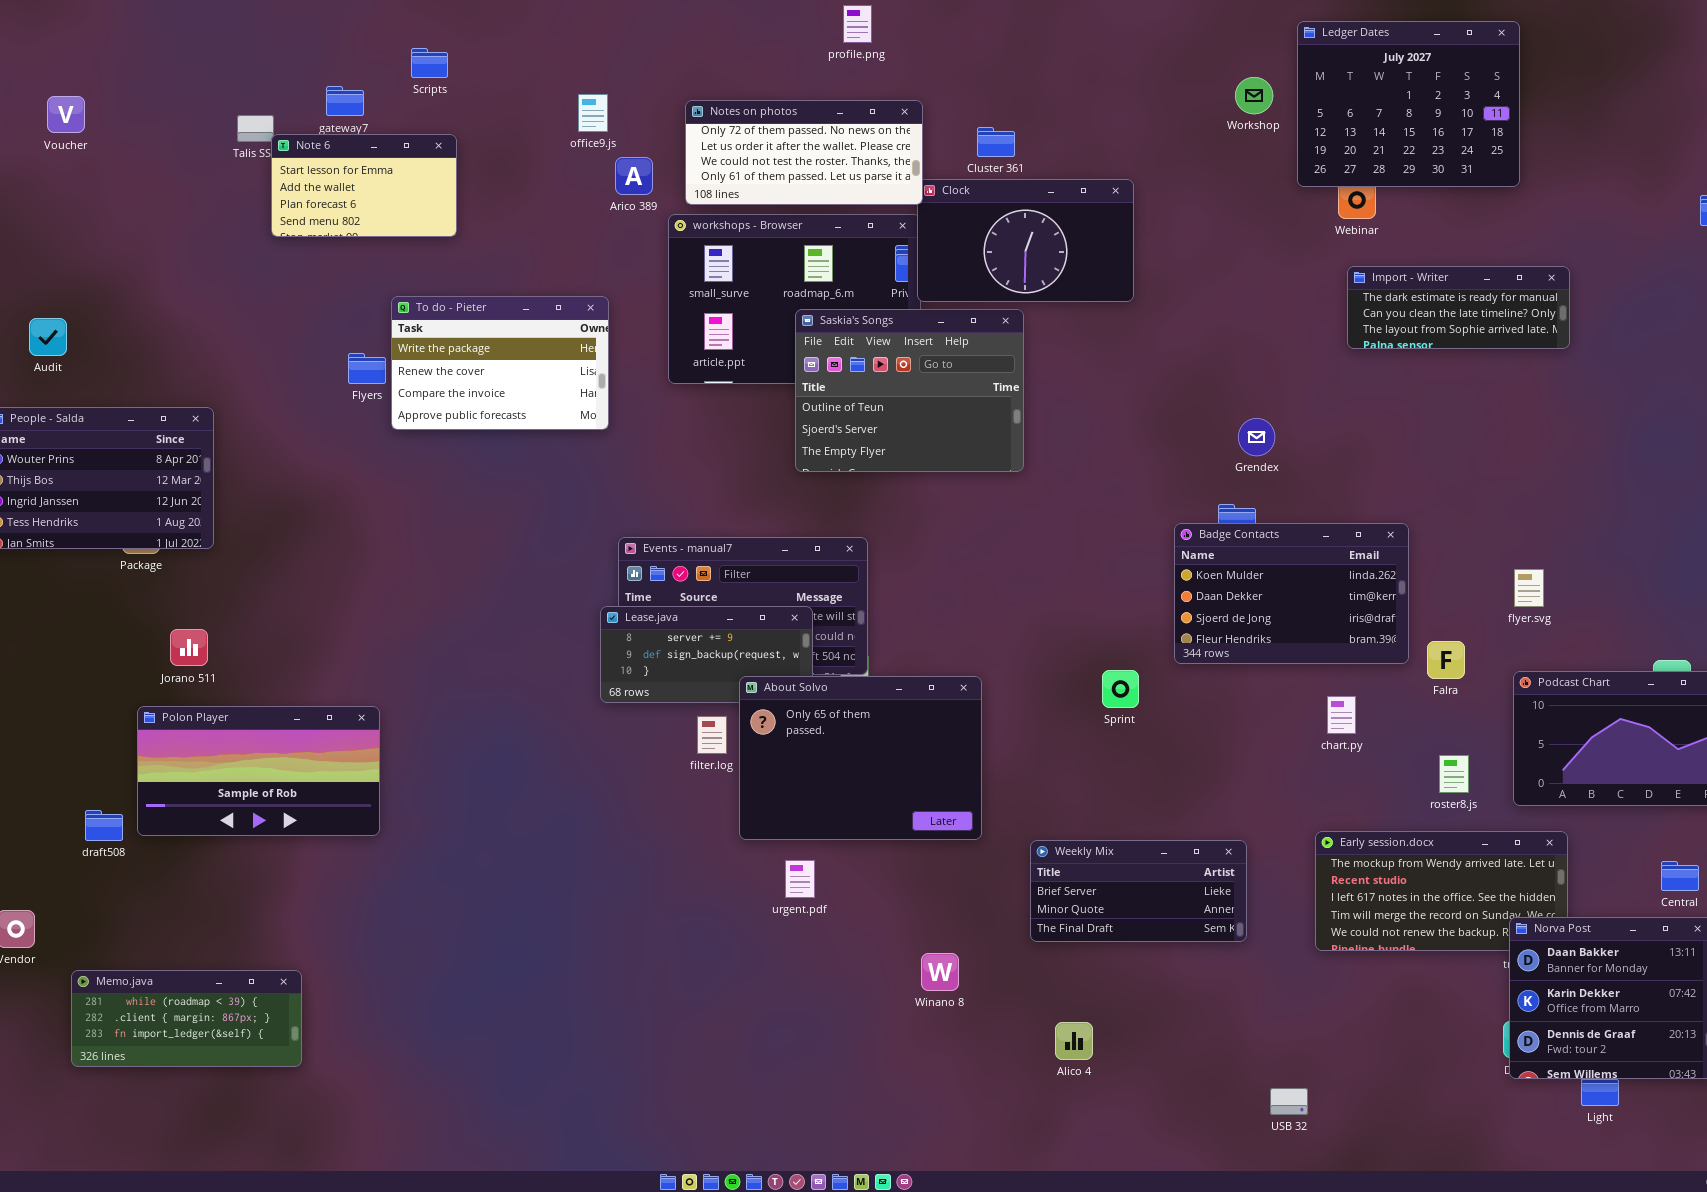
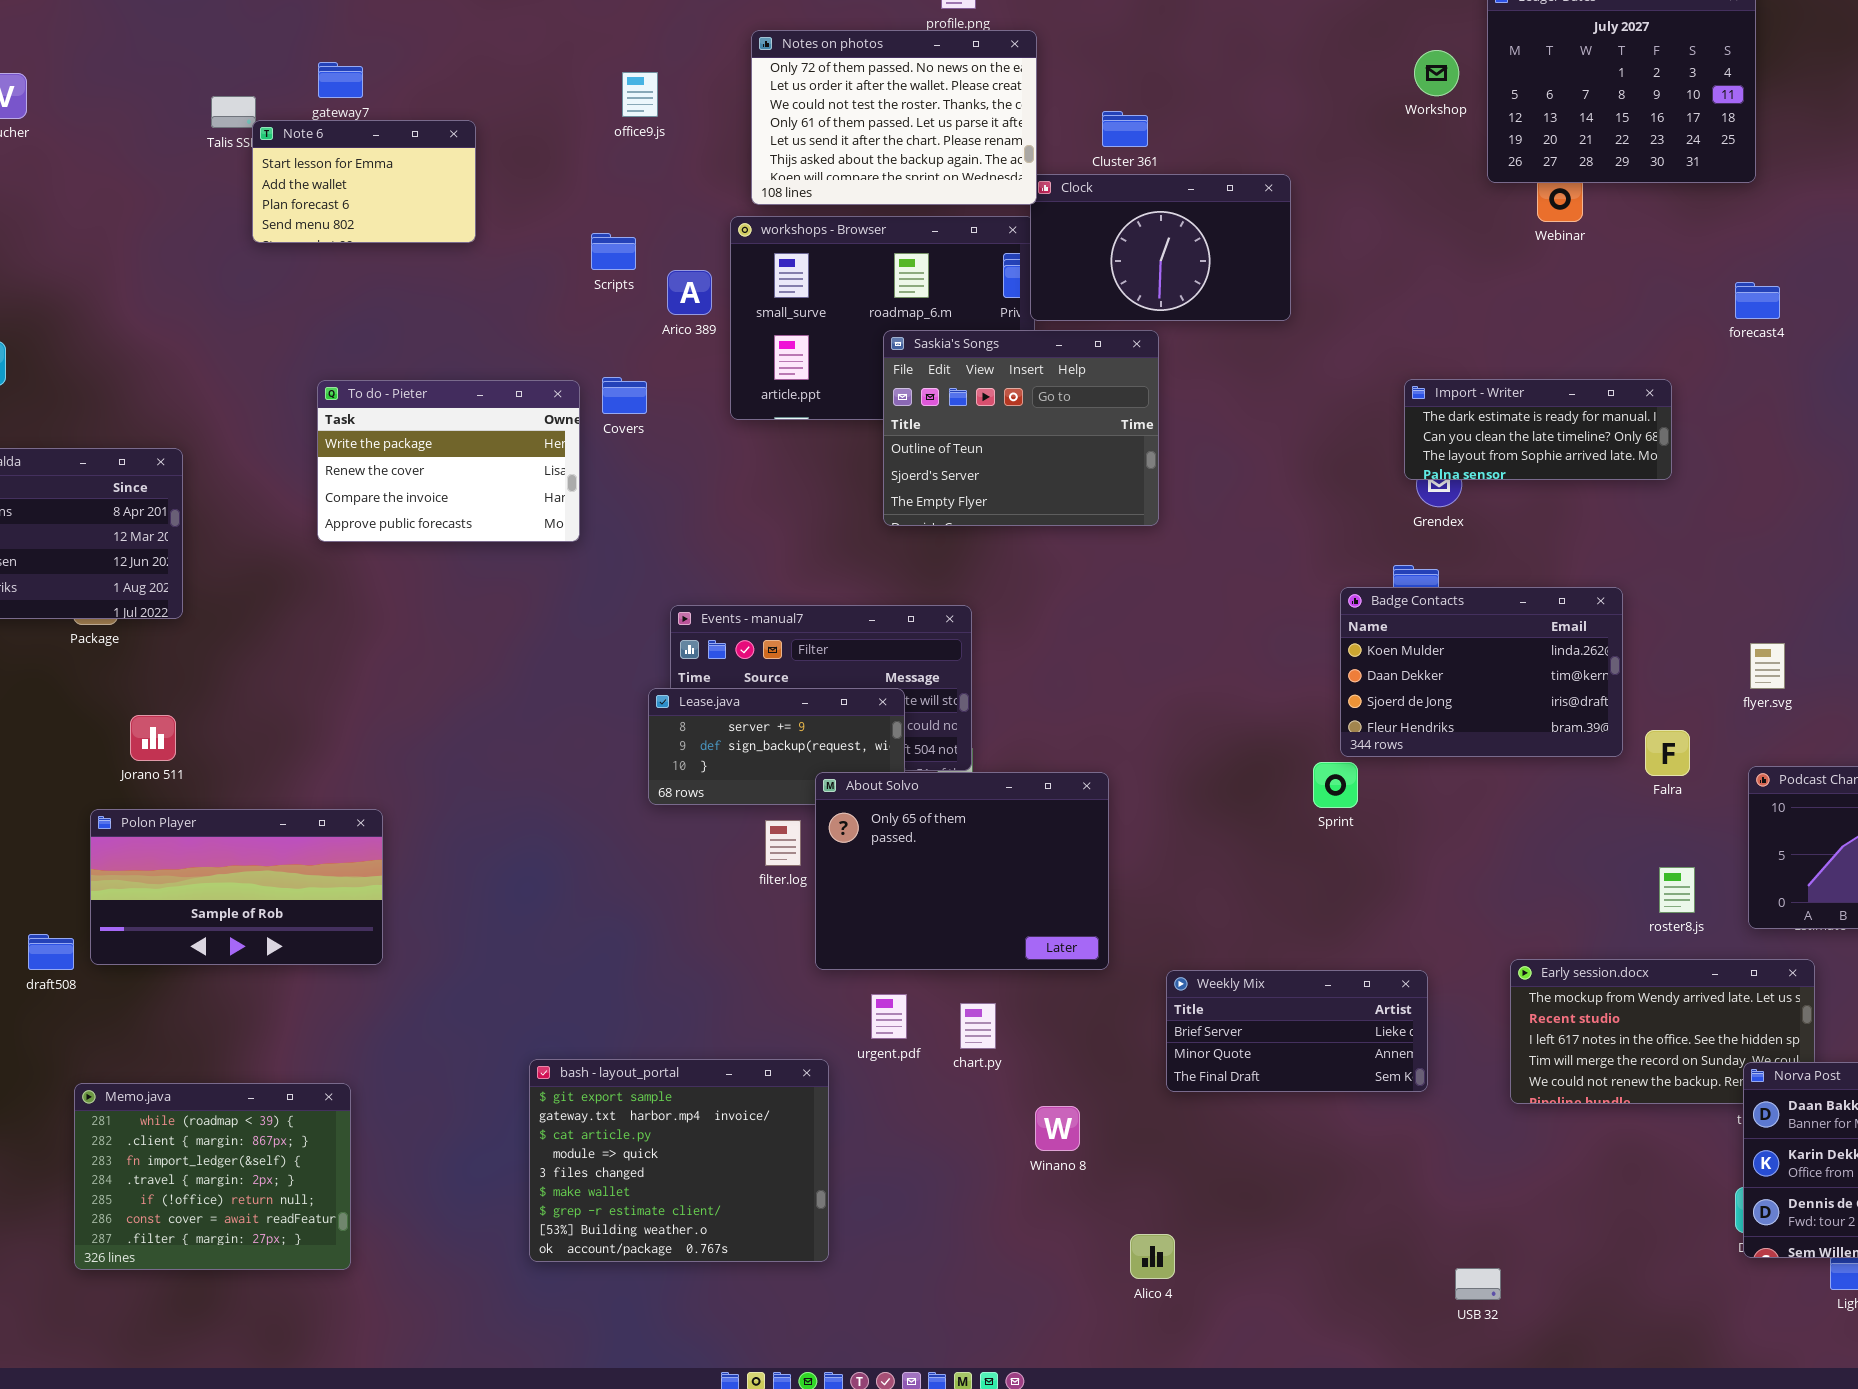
Scripts: [411,48,448,78] -> [591,233,636,270], moved
Notes on photos: [685,100,923,205] -> [751,30,1037,205], resized
Arico 389: [615,157,653,195] -> [667,270,712,315], moved
Import - Writer: [1347,266,1570,349] -> [1404,379,1672,480], moved
To do - Pieter: [391,296,609,430] -> [317,380,580,542], moved
Sprint: [1102,670,1139,708] -> [1313,762,1358,808], moved
chart.py: [1327,696,1356,734] -> [960,1003,996,1049], moved
bash - layout_portal: none -> [529,1059,829,1262], opened
Memo.java: [71,970,302,1067] -> [74,1083,351,1270], moved, resized
Alico 4: [1055,1022,1093,1060] -> [1130,1234,1175,1279], moved

